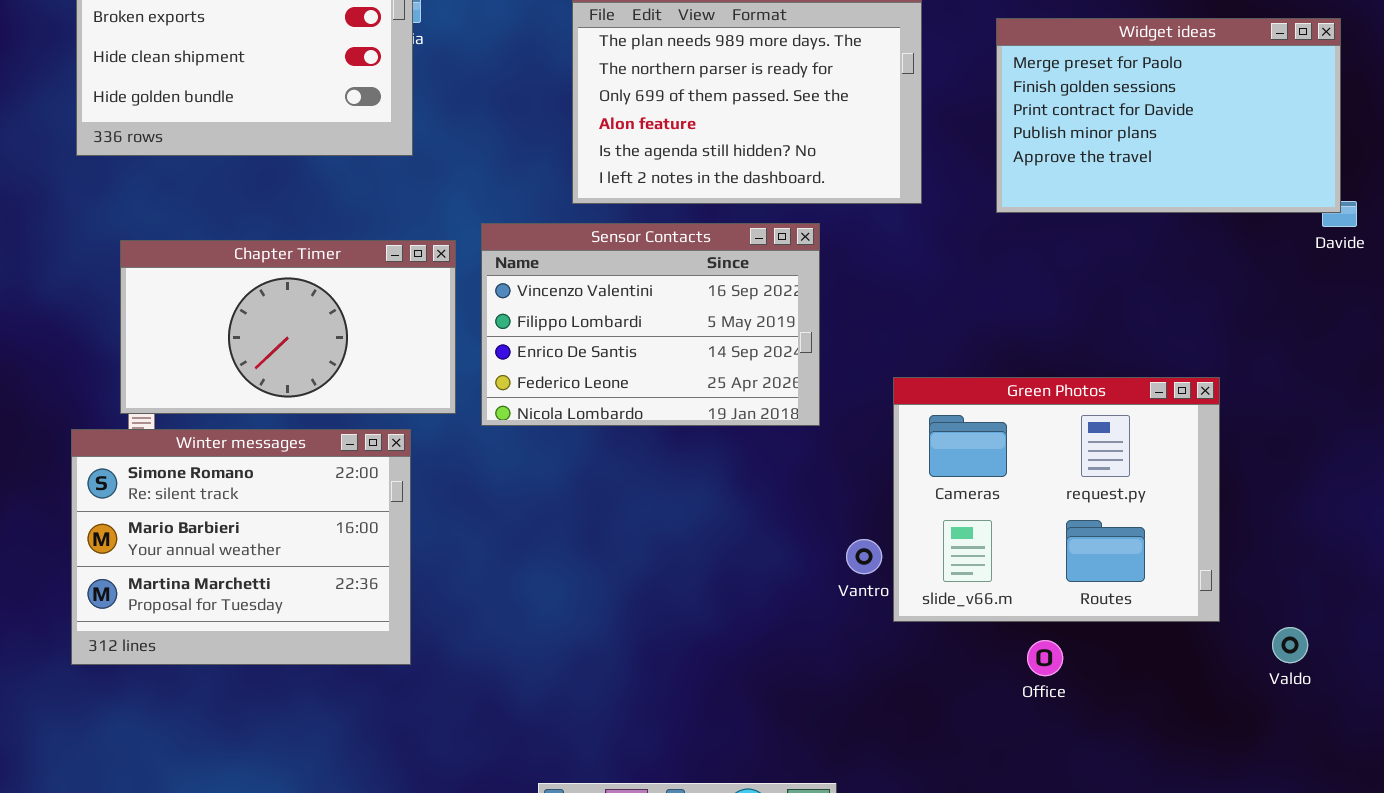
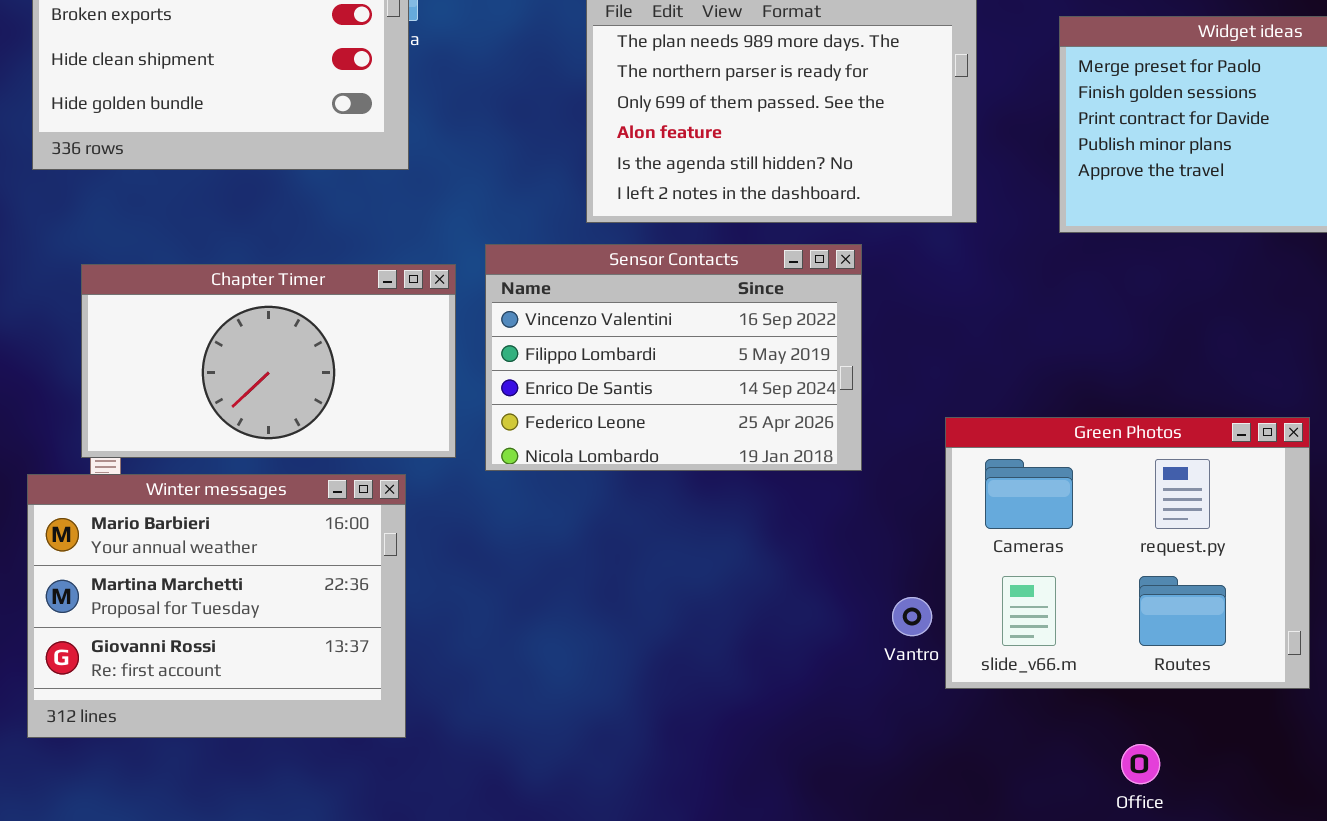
Winter messages: [71,429,411,665] -> [27,474,406,738], scrolled down 1 row
Office: [1027,640,1063,676] -> [1121,744,1160,784], moved

